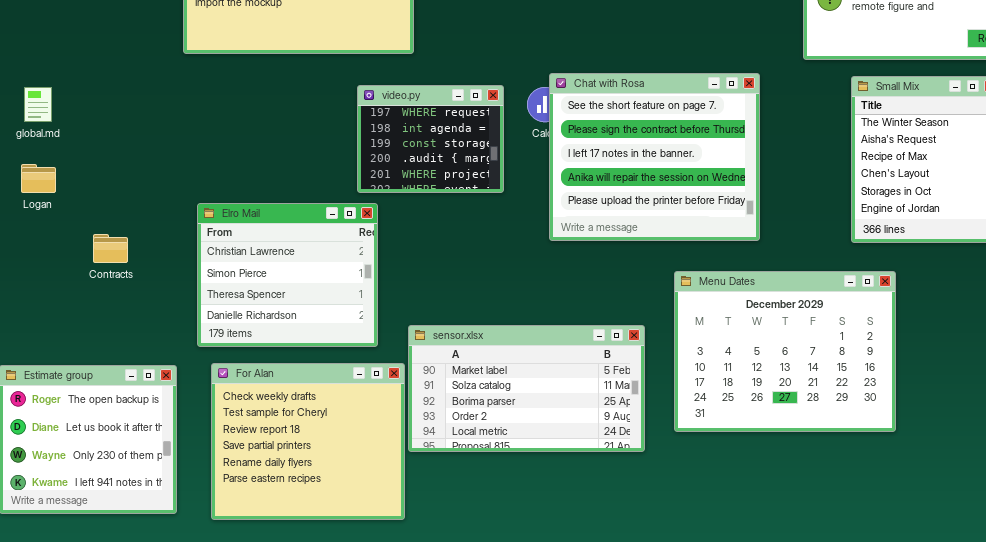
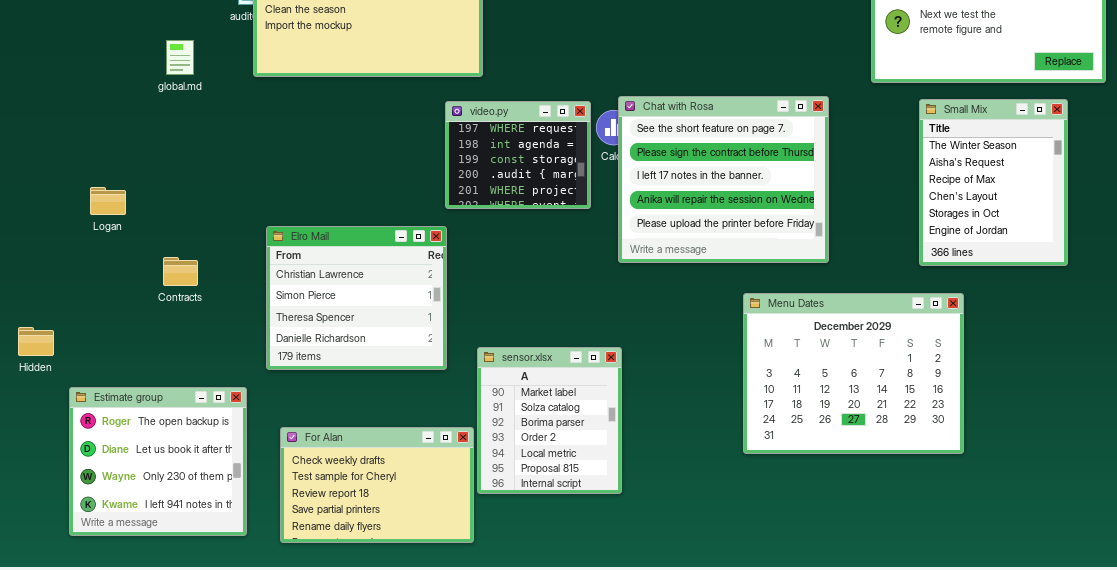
video.py: [357,85,504,193] -> [445,101,591,209], moved
global.md: [24,87,52,122] -> [166,40,194,75], moved
sensor.xlsx: [408,325,645,452] -> [477,347,622,494], resized
For Alan: [211,363,405,520] -> [280,427,474,543], resized

